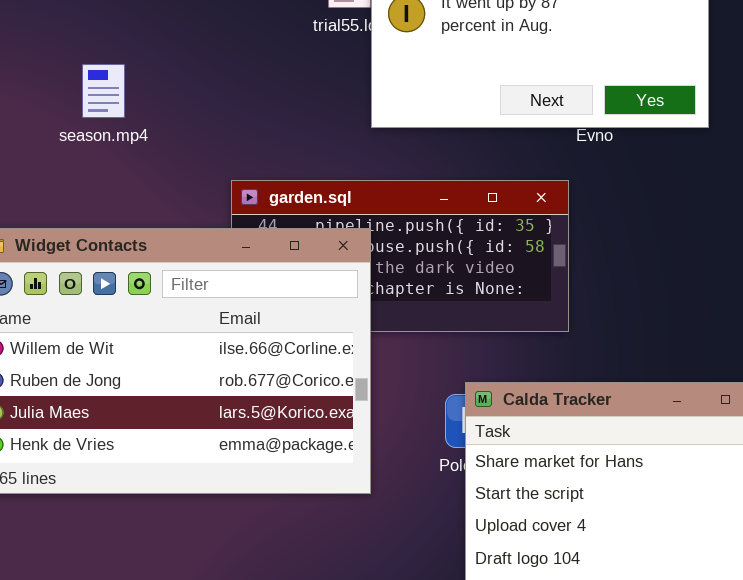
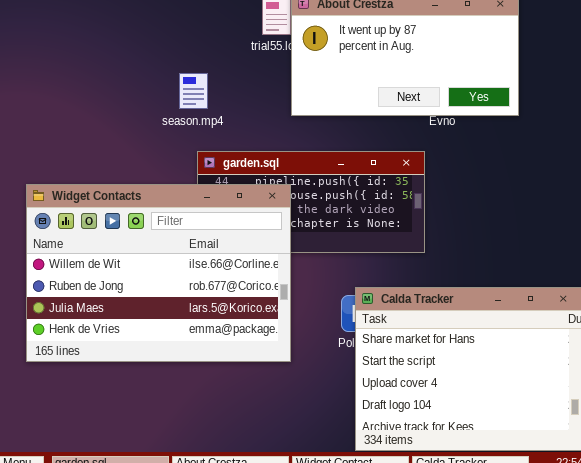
season.mp4: [82,64,125,118] -> [179,73,208,109], moved

